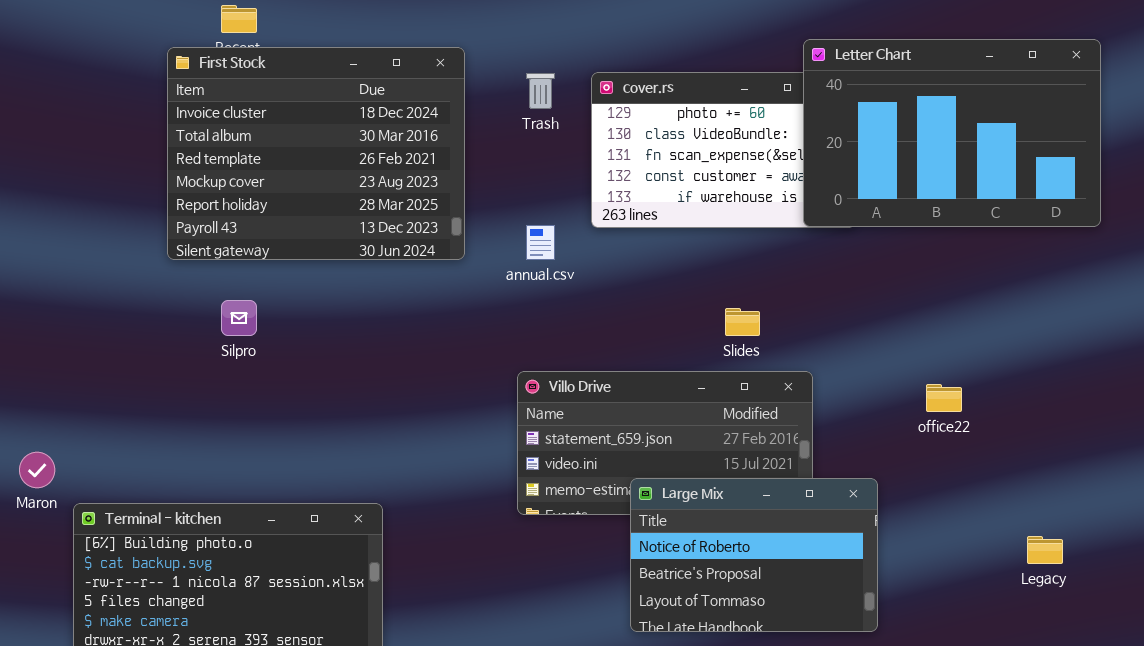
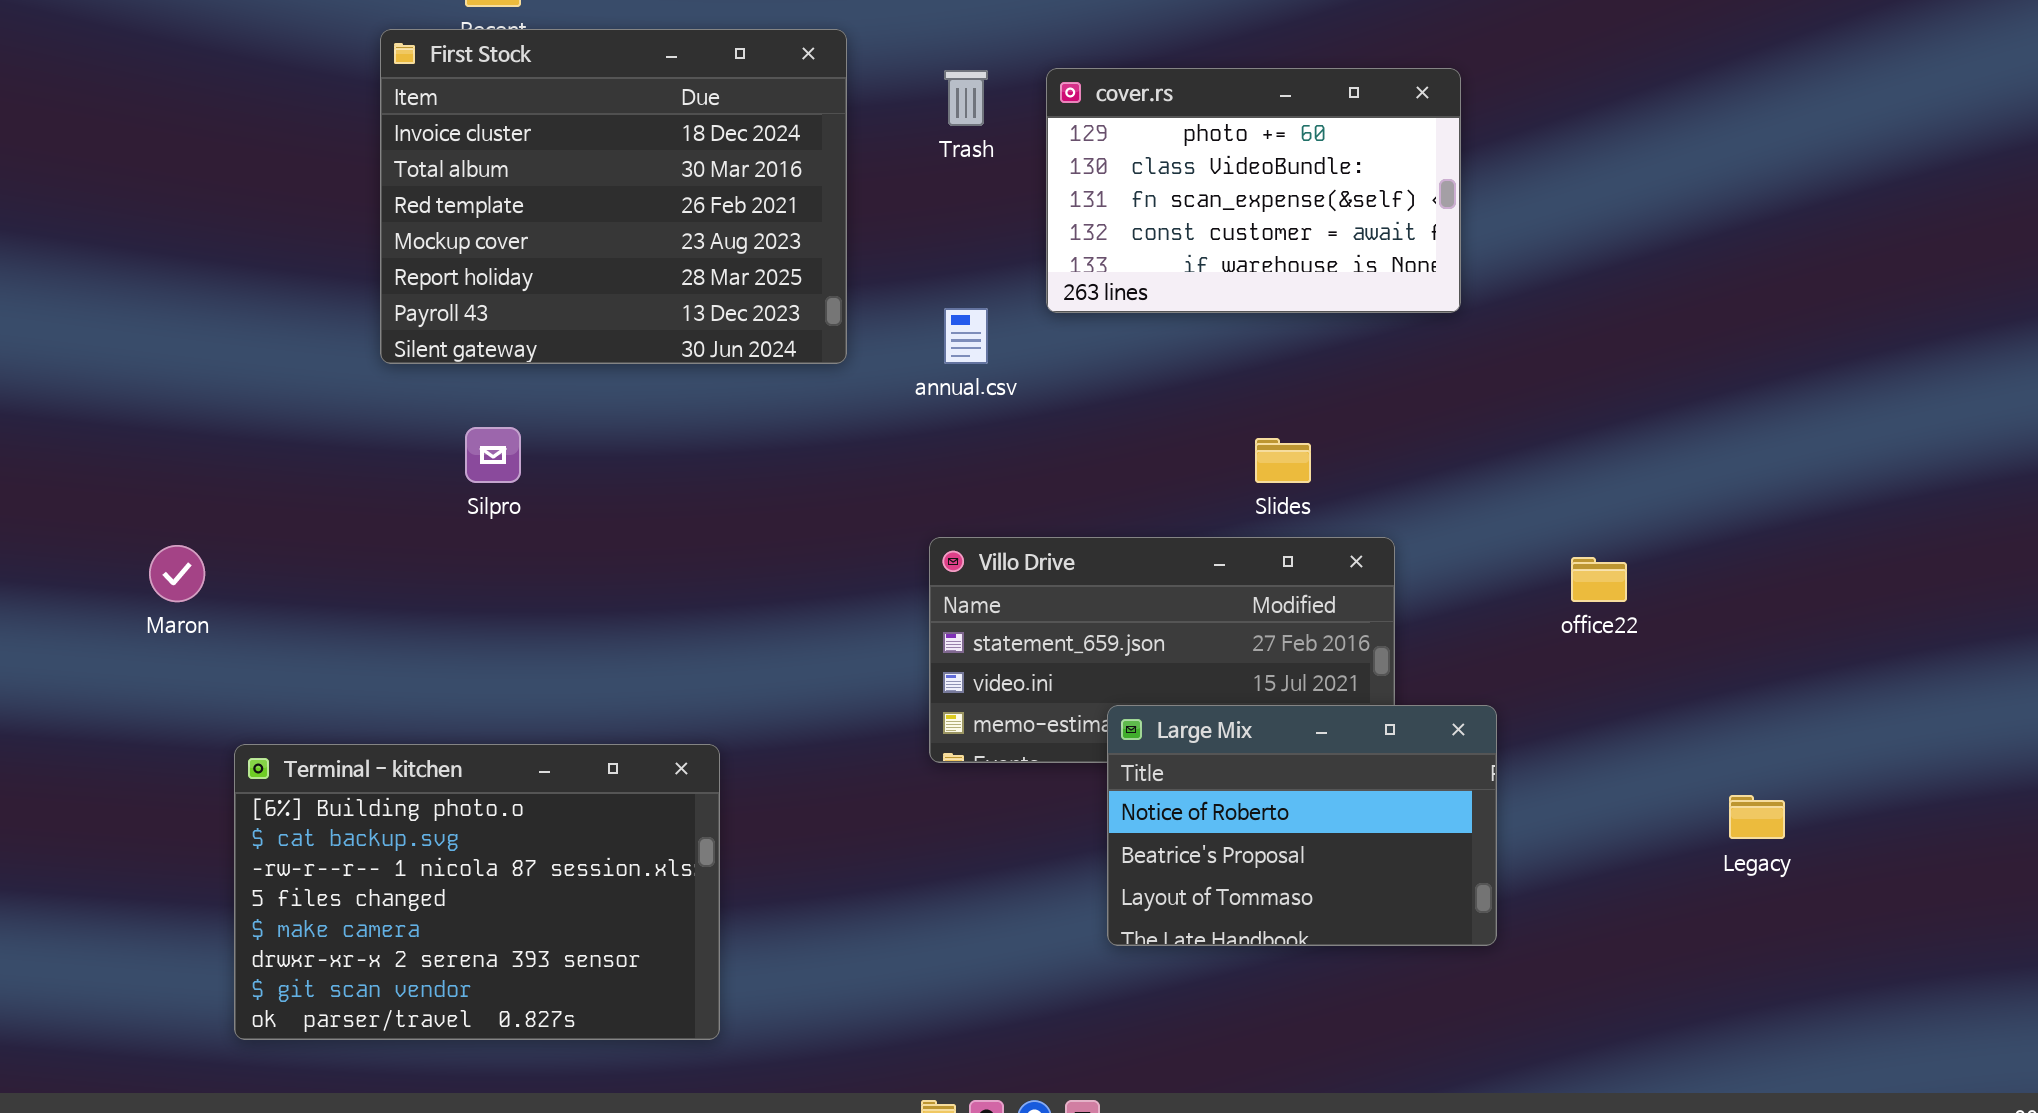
Letter Chart: [803,39,1101,227] -> none, closed
Maron: [19,452,55,488] -> [149,545,205,602], moved

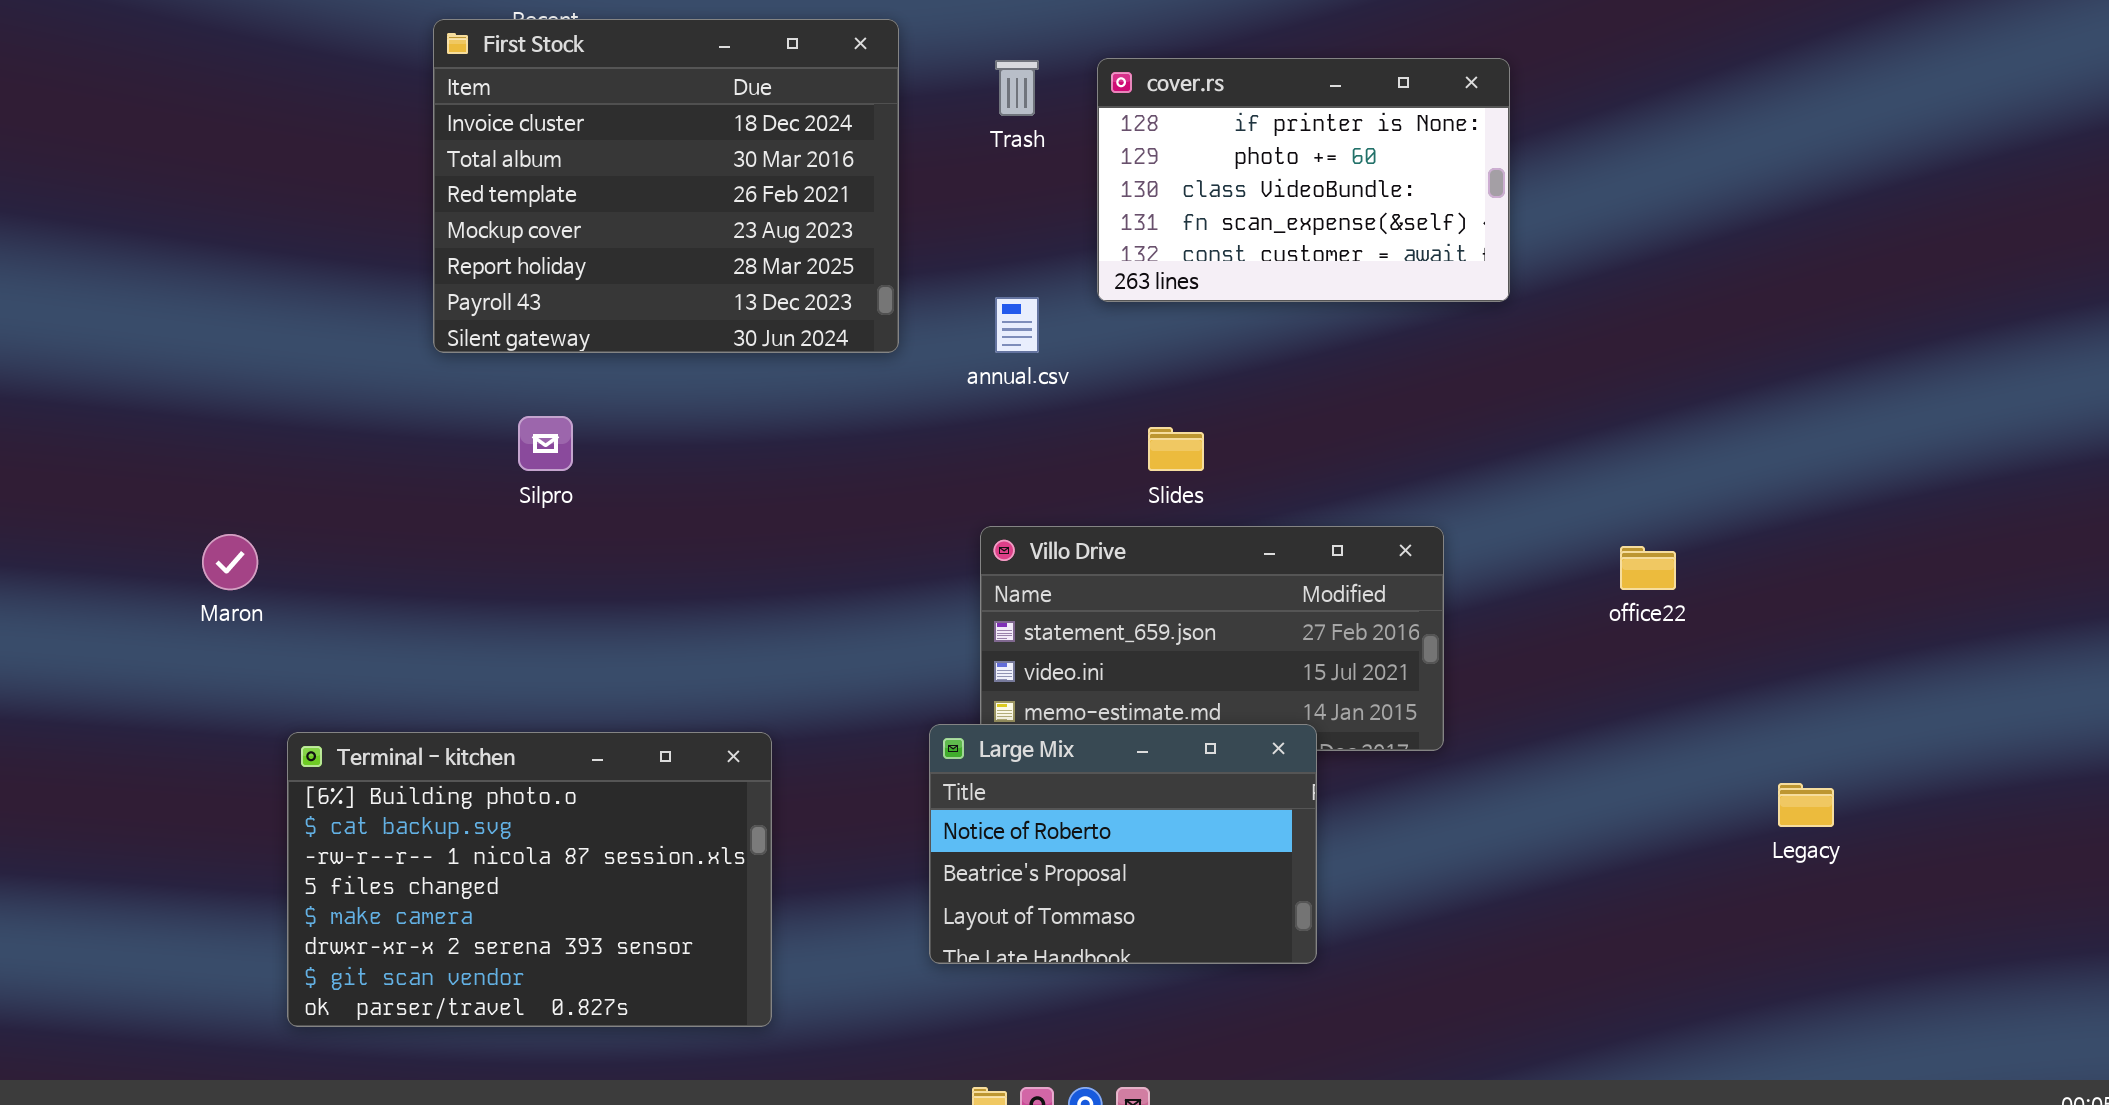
cover.rs: [1046,68,1461,313] -> [1097,58,1510,302], scrolled up 1 row
Slides: [1255,438,1311,483] -> [1148,427,1204,471], moved
Large Mix: [1107,705,1497,946] -> [929,724,1317,964], moved

